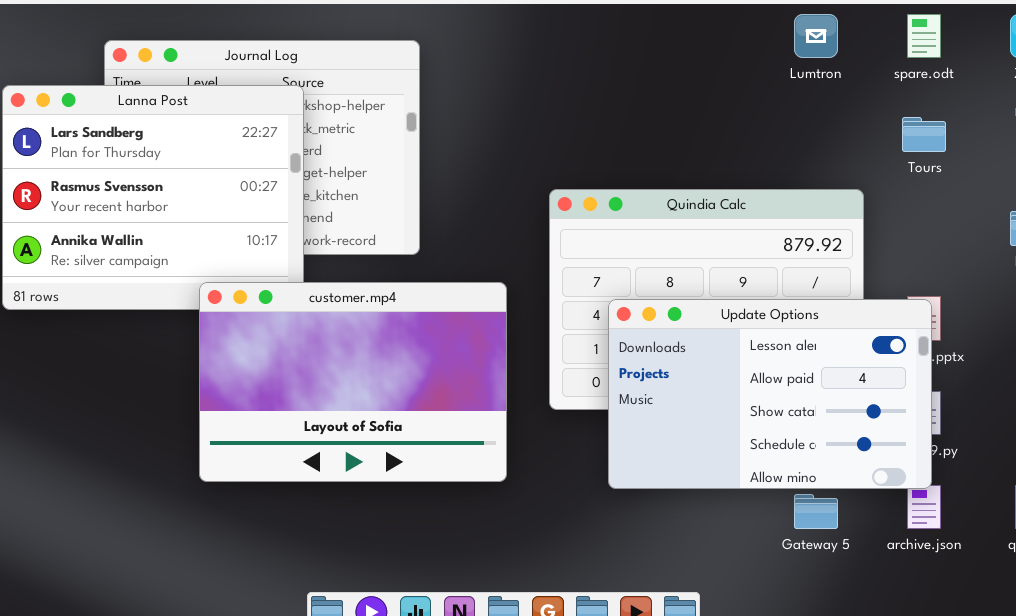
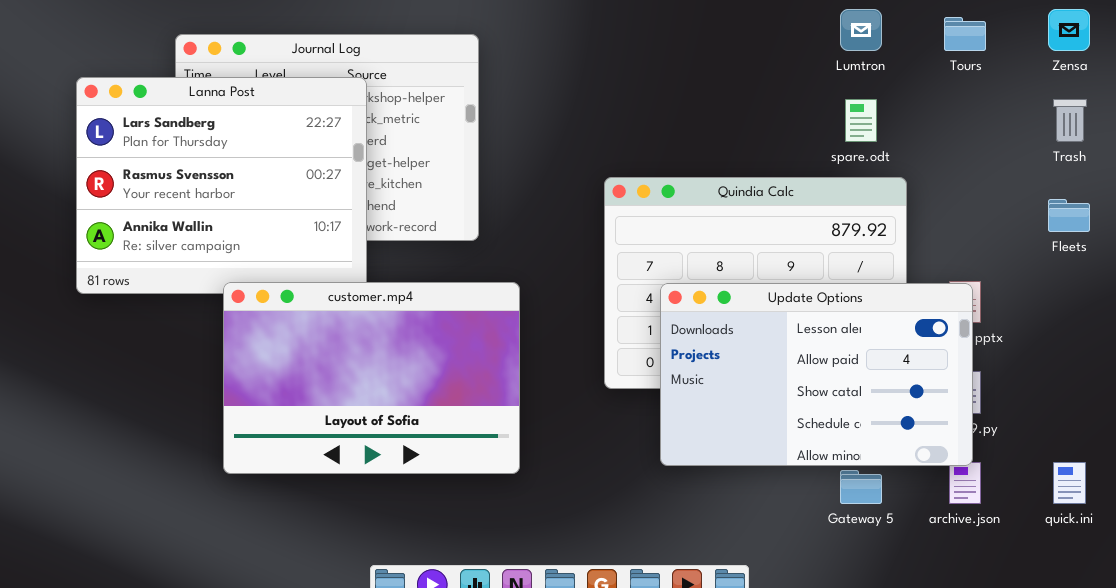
spare.odt: [907,14,941,58] -> [845,99,877,142], moved
Tours: [902,117,946,152] -> [944,17,986,51], moved
customer.mp4: [199,282,507,482] -> [223,282,520,474], moved

